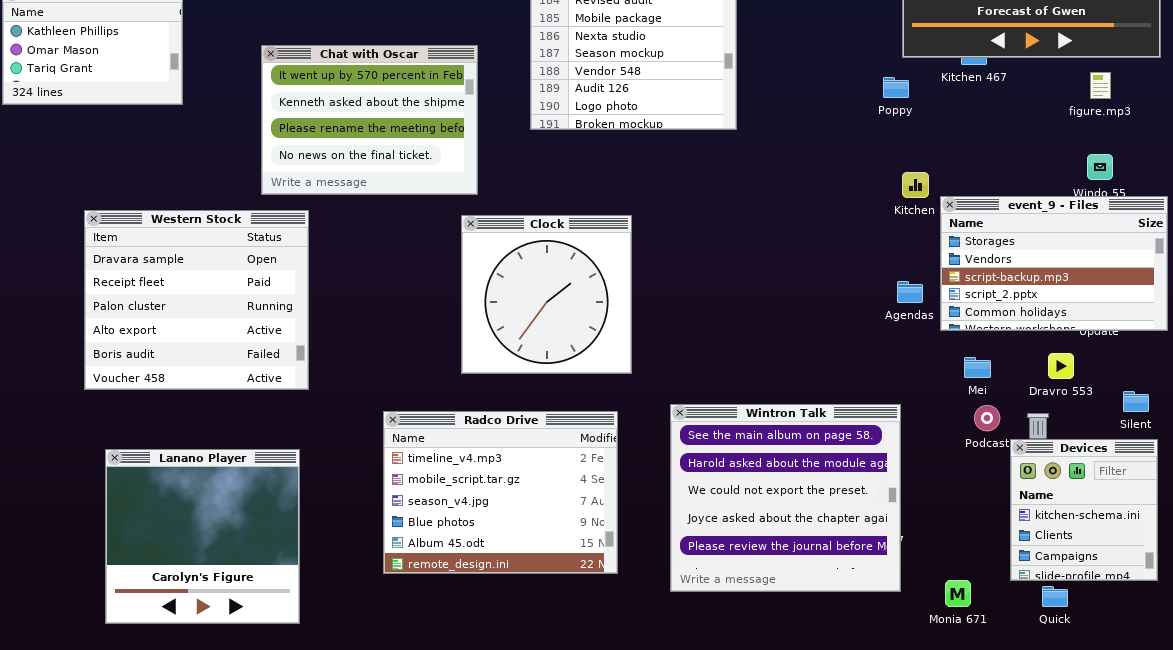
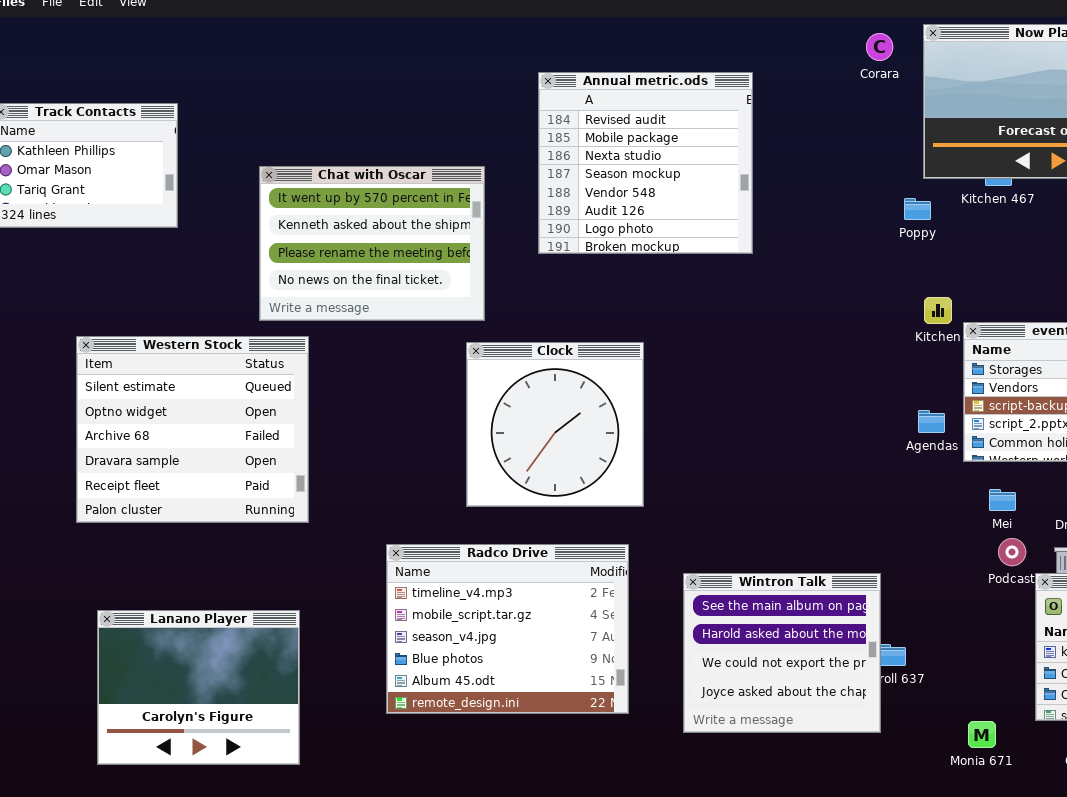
Western Stock: [84,210,309,390] -> [76,336,309,523], scrolled up 3 rows
Wintron Talk: [670,404,901,592] -> [683,573,881,733], resized
Lanano Player: [105,449,300,624] -> [97,610,300,765], resized

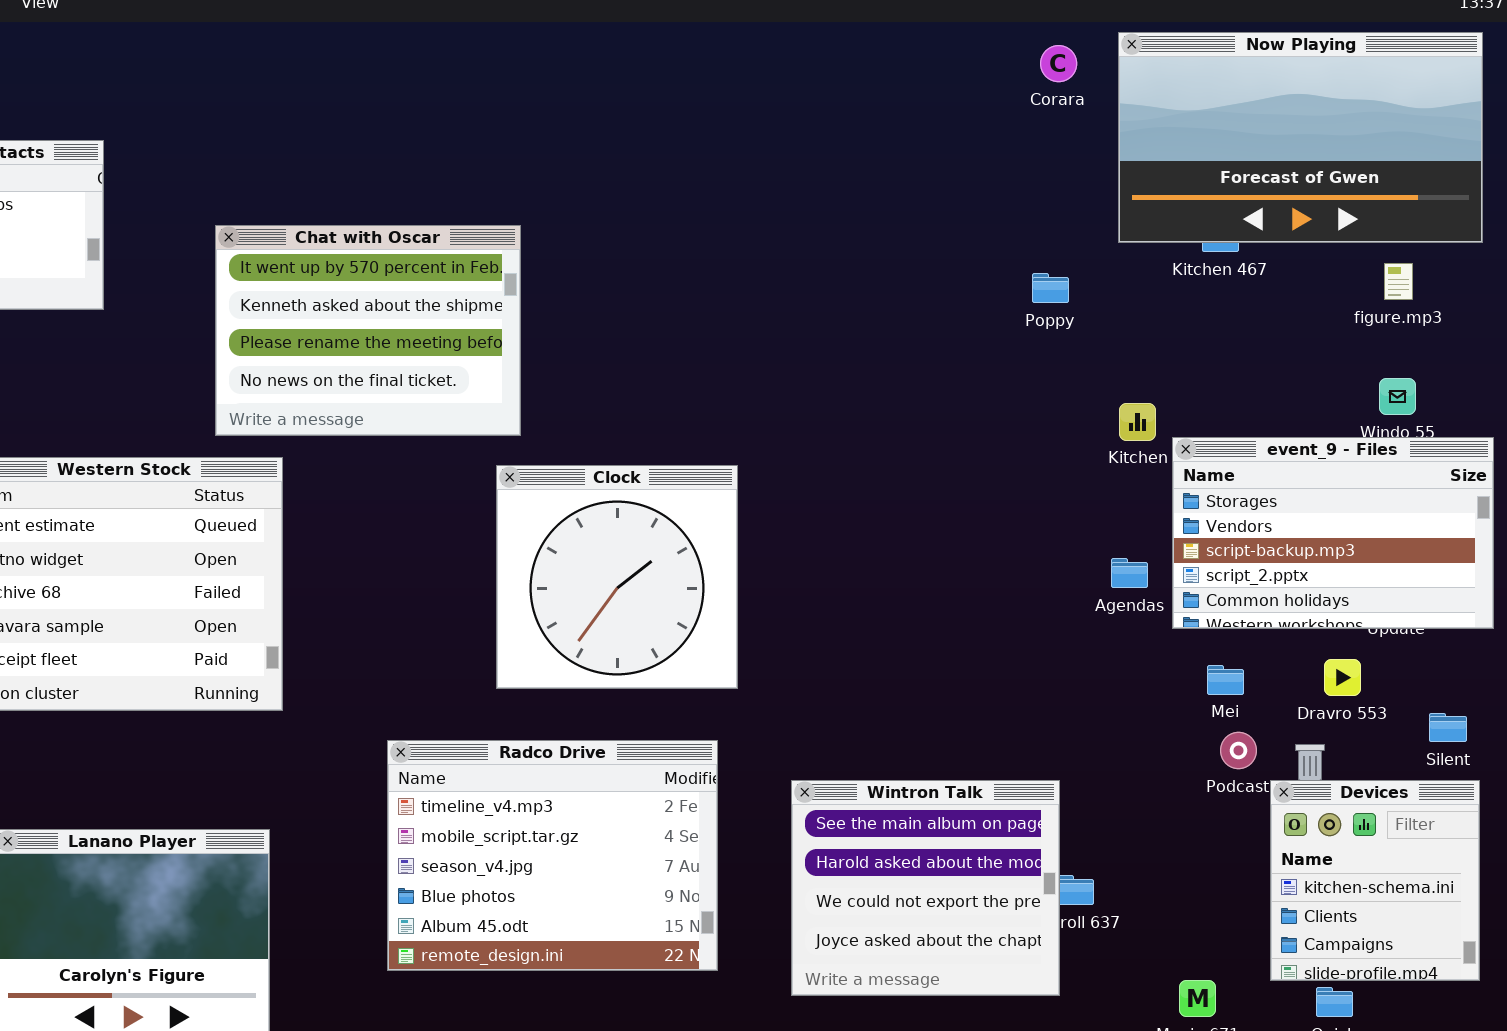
Annual metric.ods: [538,72,753,254] -> none, closed
Poppy: [904,198,931,220] -> [1032,273,1069,303], moved

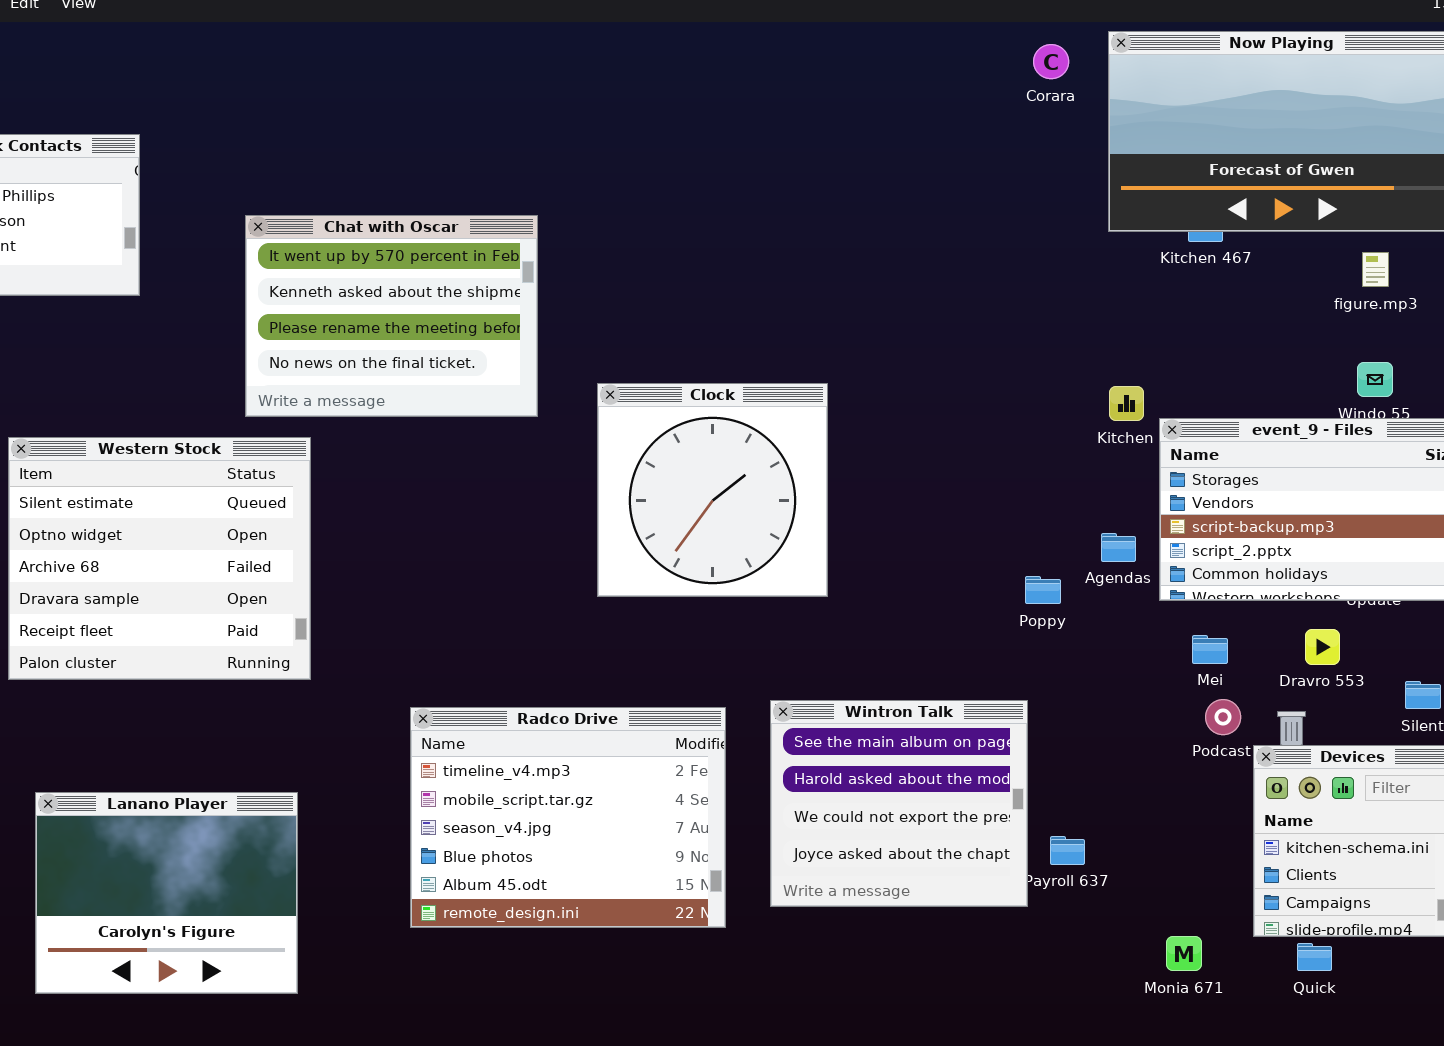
Poppy: [1032,273,1069,303] -> [1025,576,1061,604], moved
Clock: [496,465,738,689] -> [597,383,828,597], moved
Wintron Talk: [791,780,1060,996] -> [770,700,1028,907], moved

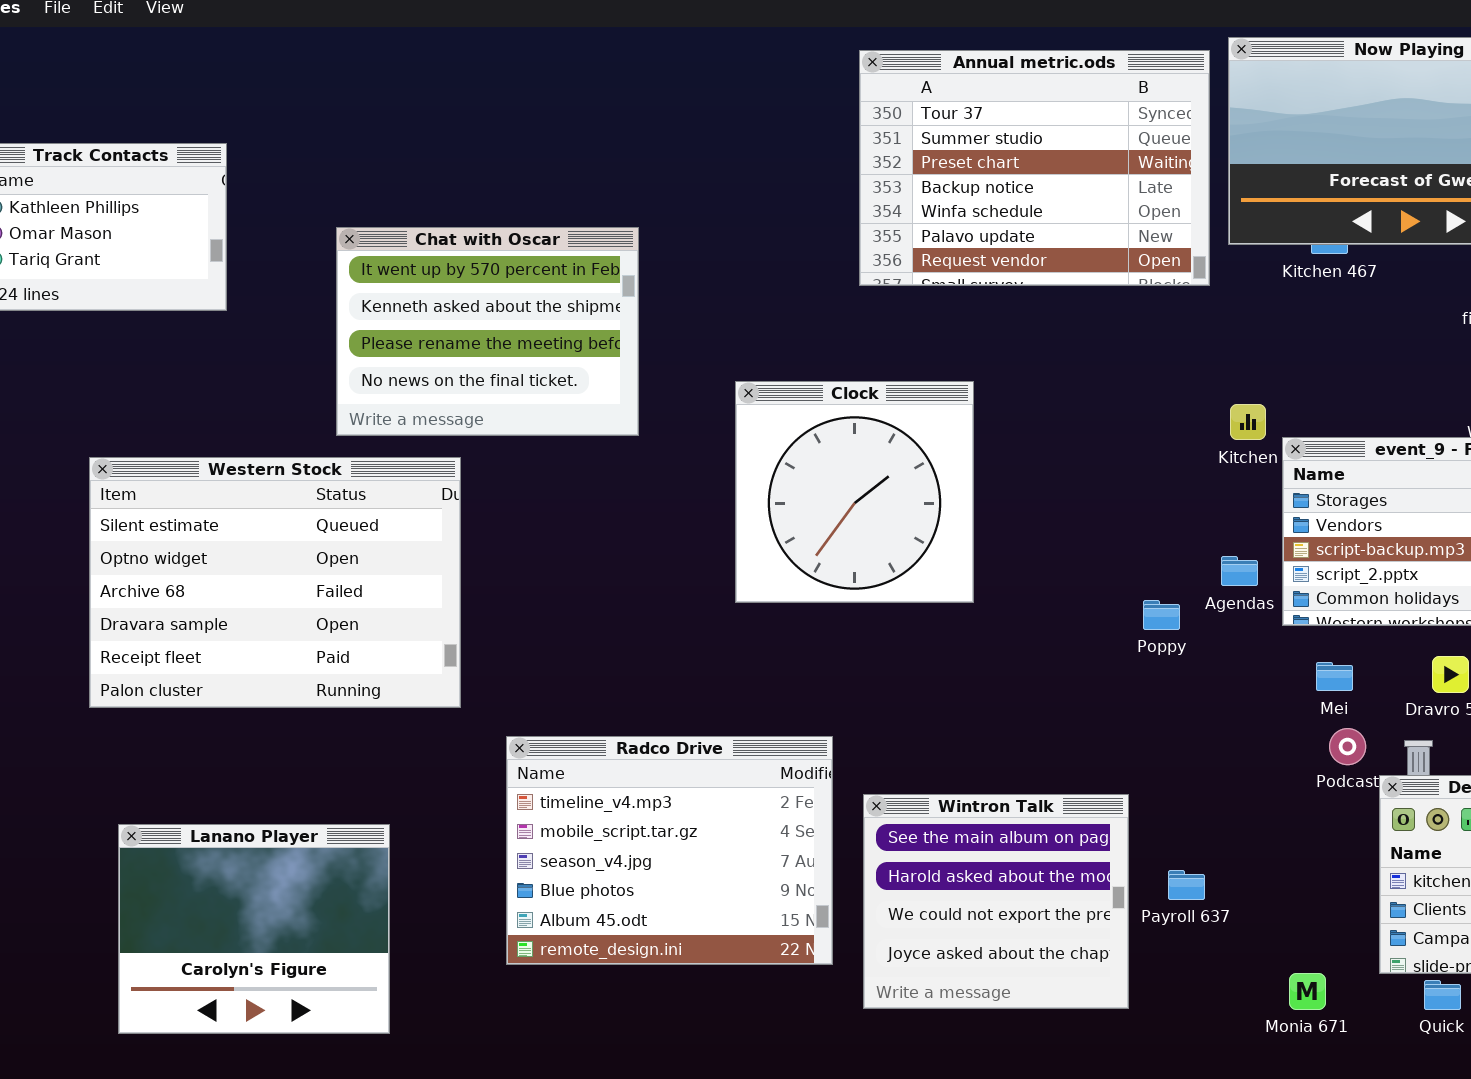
Annual metric.ods: none -> [859,50,1210,286], opened
Clock: [597,383,828,597] -> [735,381,974,603], moved
Western Stock: [8,437,311,680] -> [89,457,461,708], resized
Wintron Talk: [770,700,1028,907] -> [863,794,1129,1009], moved

